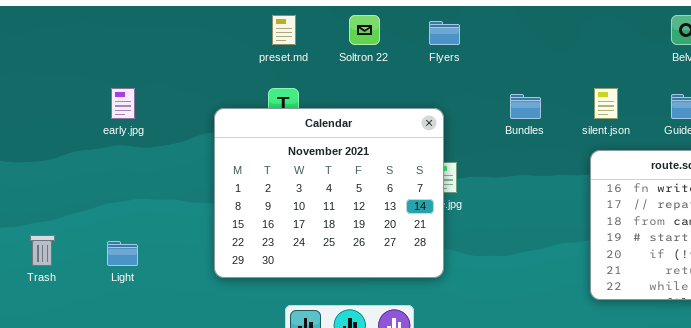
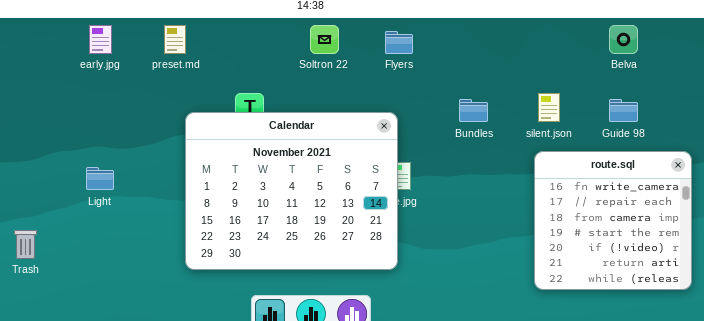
preset.md: [272,15,296,45] -> [164,25,186,54], moved
early.jpg: [111,88,135,119] -> [89,25,112,54], moved
Light: [107,241,138,266] -> [86,167,114,190], moved

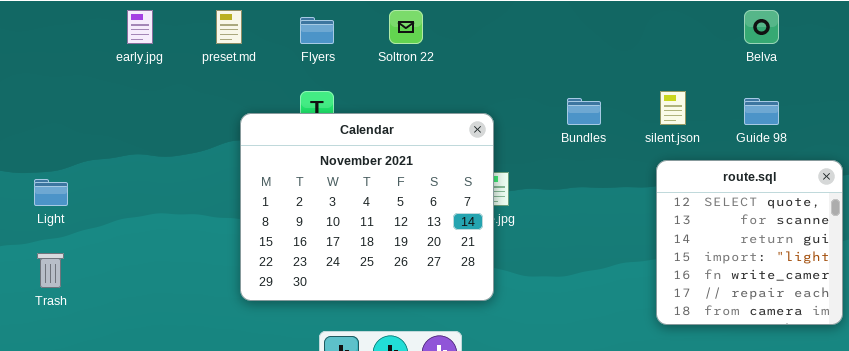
Flyers: [385,31,413,54] -> [300,17,334,44], moved
route.sql: [534,151,692,290] -> [656,160,843,325], scrolled up 4 rows
Light: [86,167,114,190] -> [34,179,68,206], moved

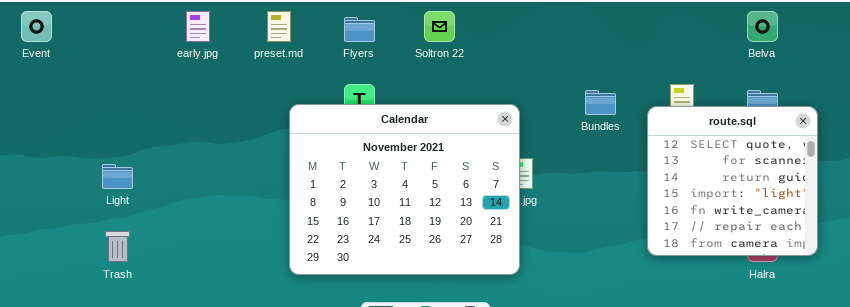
route.sql: [656,160,843,325] -> [647,106,818,256], moved

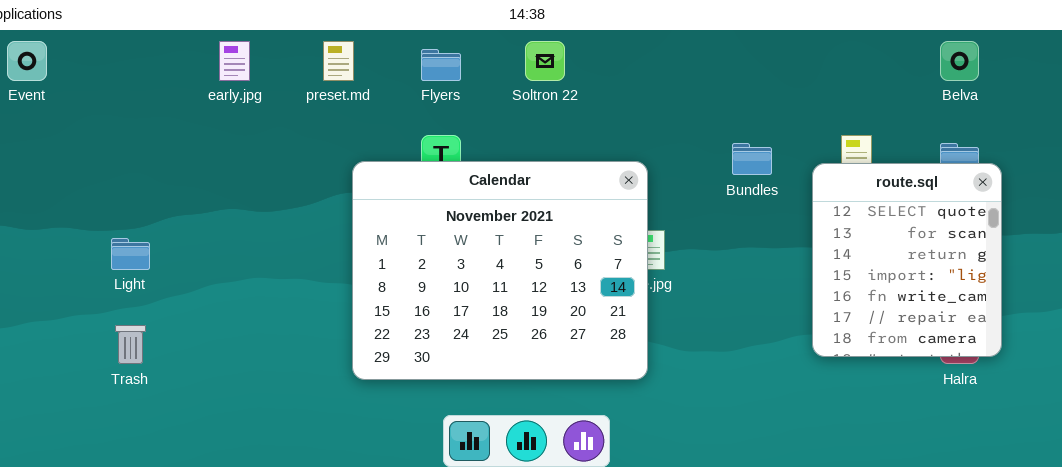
route.sql: [647,106,818,256] -> [812,163,1002,357], resized

